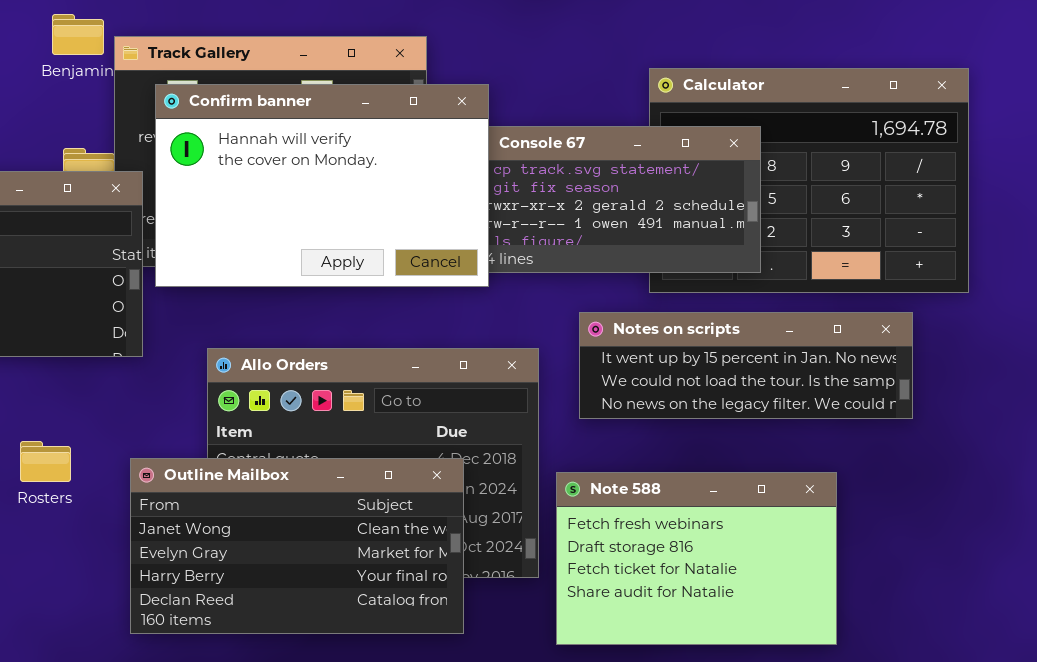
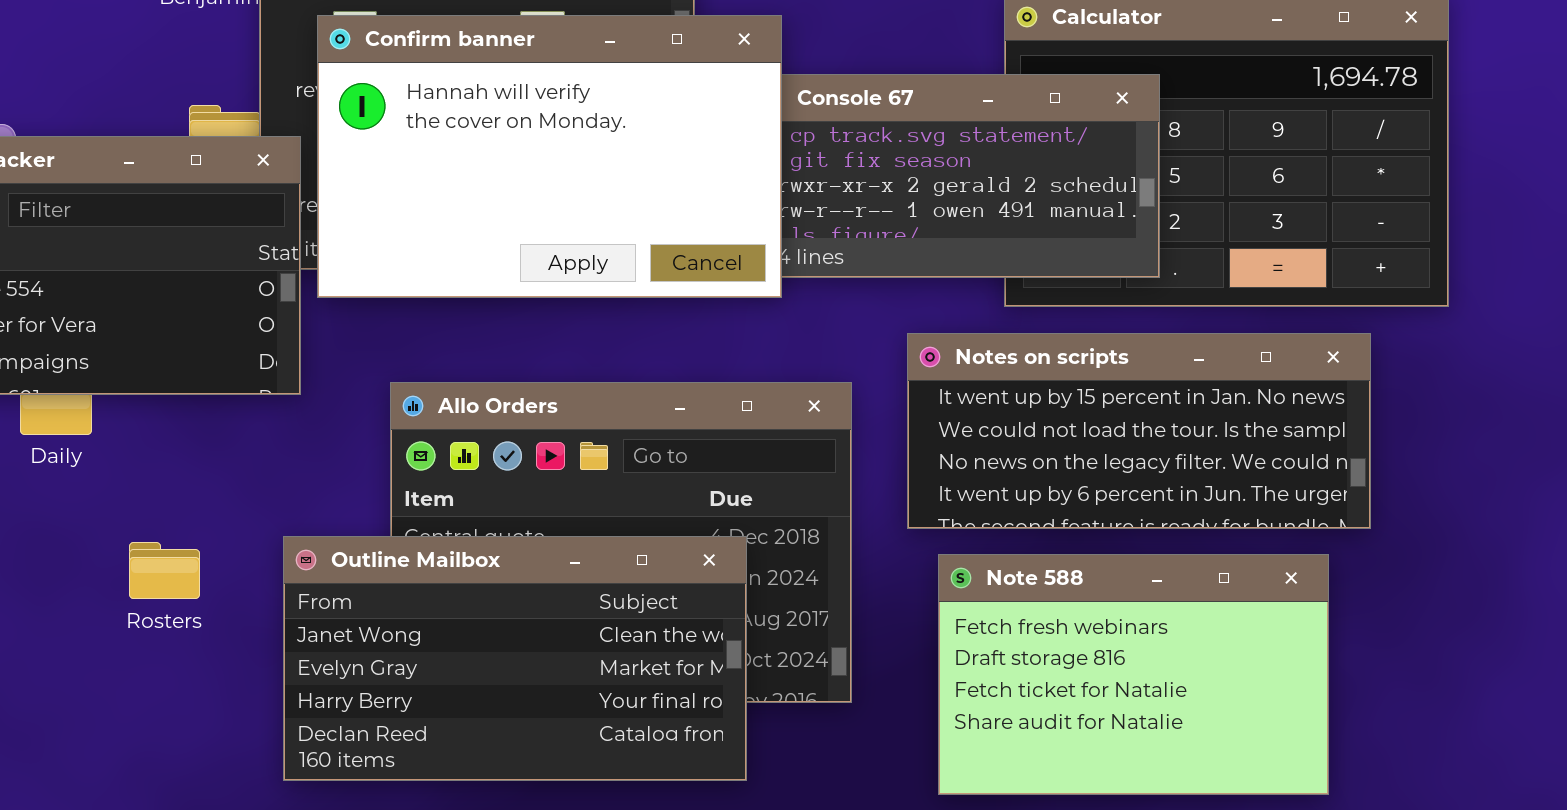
Notes on scripts: [579,312,913,419] -> [907,333,1371,529], resized
Rosters: [20,441,71,482] -> [129,542,200,599], moved
Note 588: [556,472,837,645] -> [938,554,1329,795], moved

